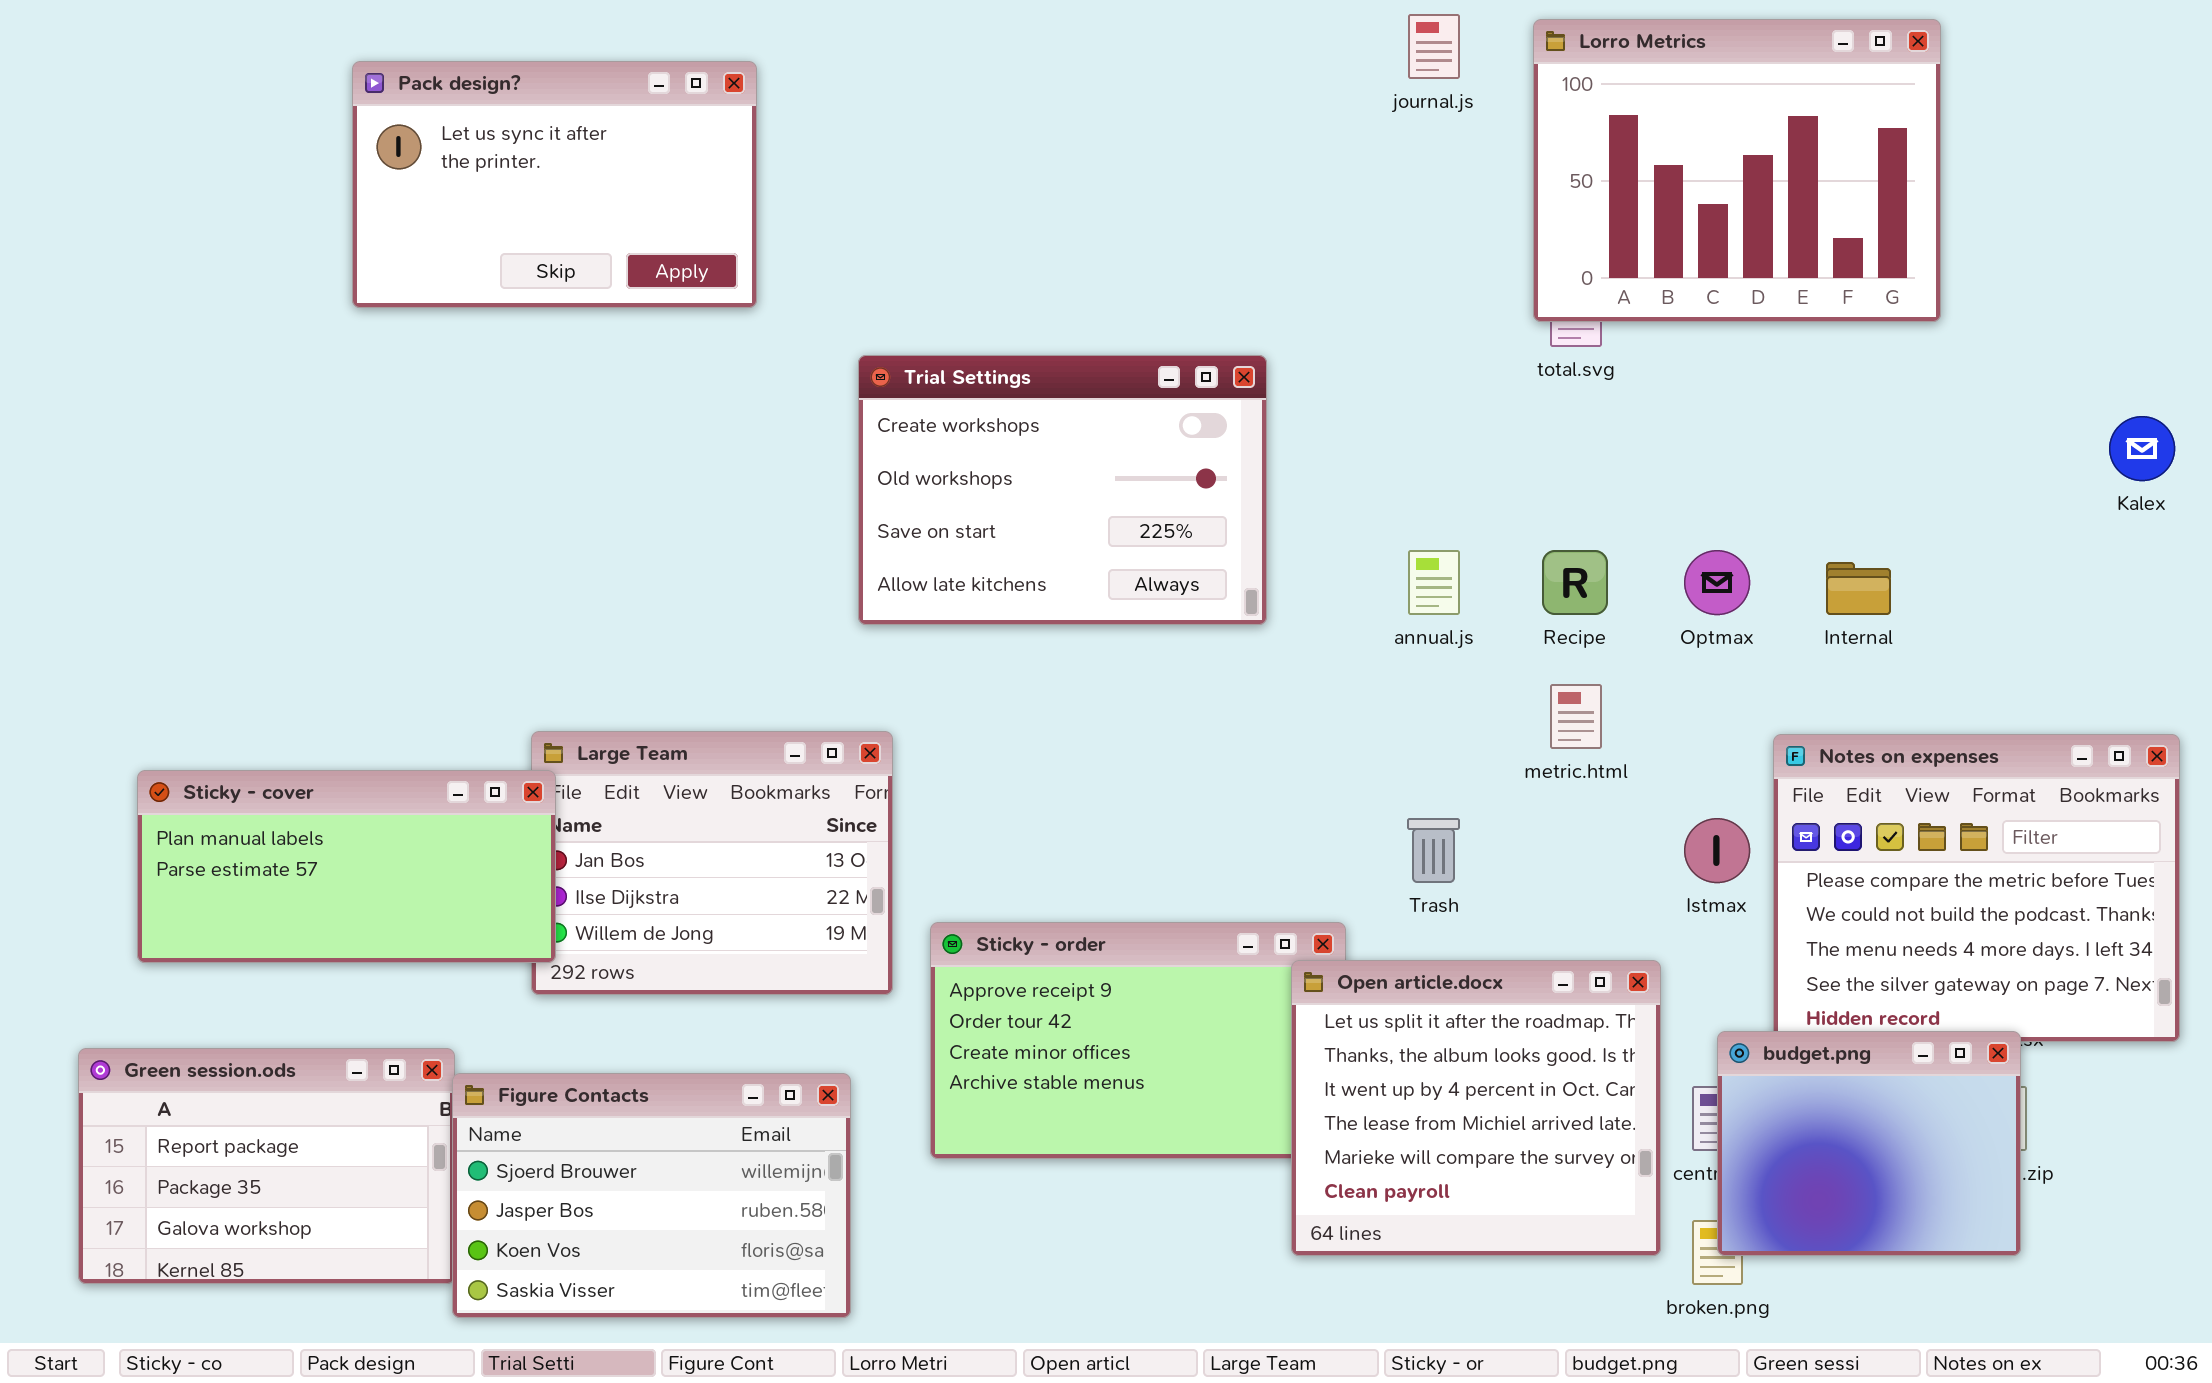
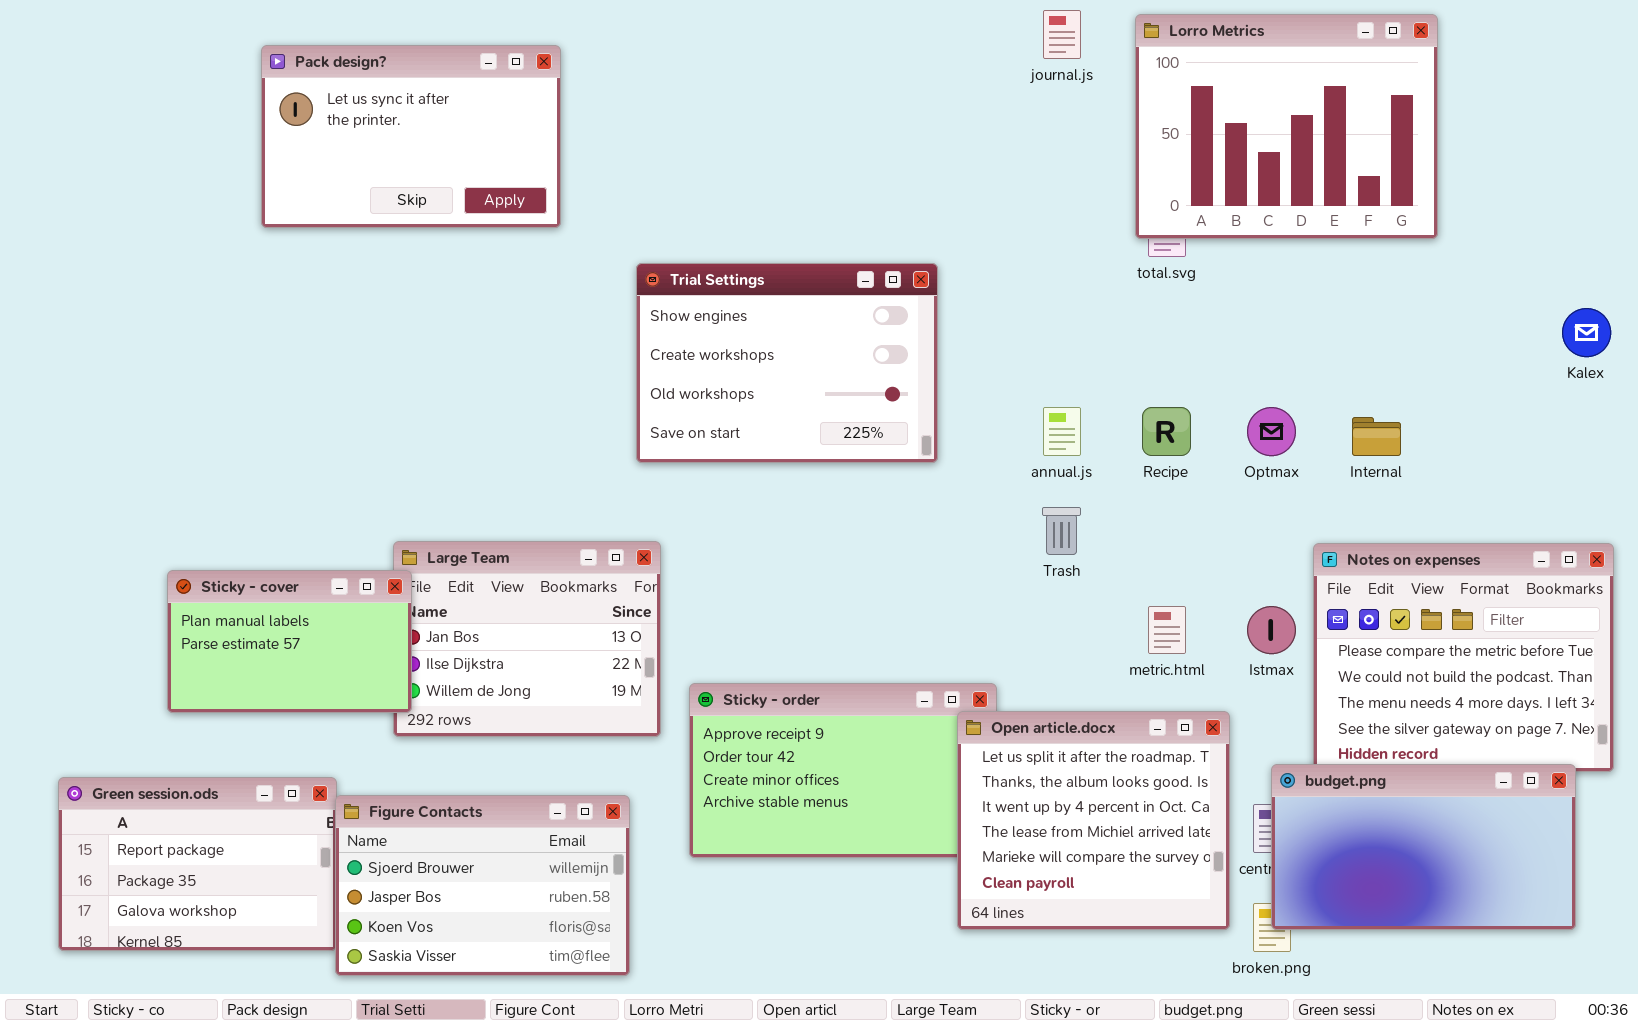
Trial Settings: [858,355,1267,625] -> [636,263,938,463], scrolled up 1 row
metric.html: [1550,684,1602,749] -> [1148,606,1186,654], moved
Sticky - cover: [137,770,556,963] -> [167,570,412,713], resized
Trash: [1407,818,1460,883] -> [1042,507,1081,555], moved
budget.png: [1717,1031,2021,1256] -> [1271,764,1576,930], resized

